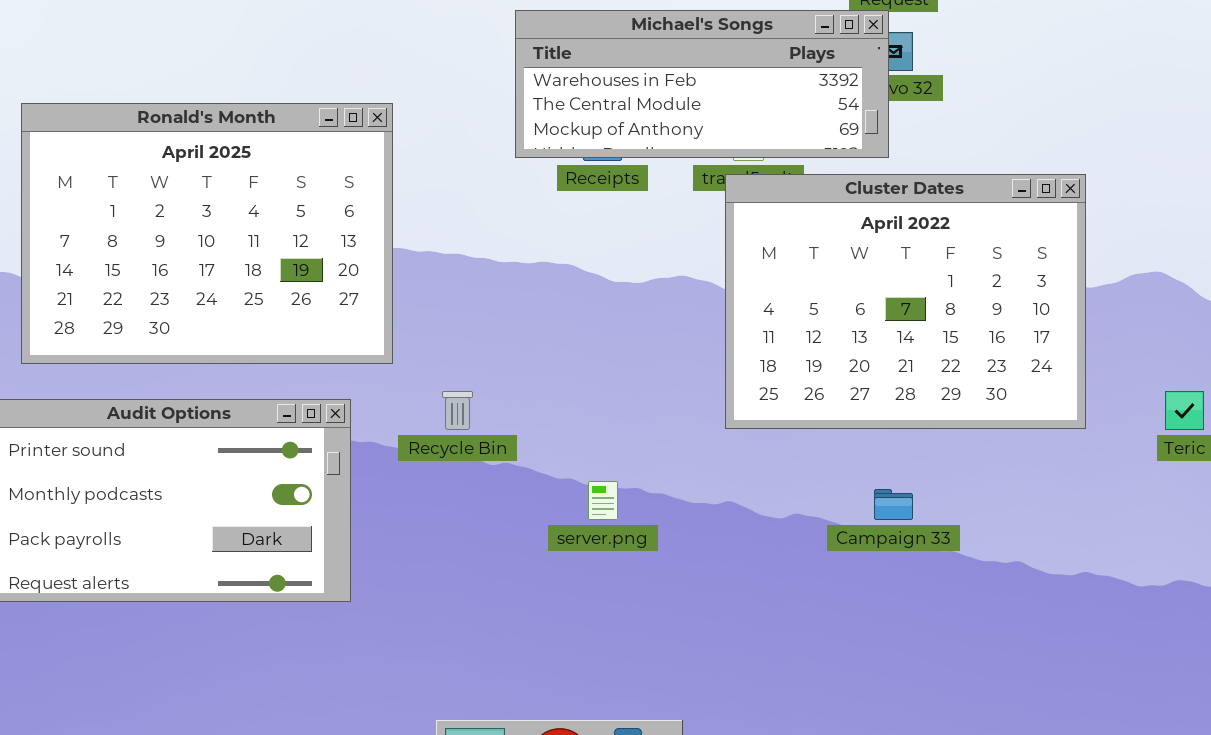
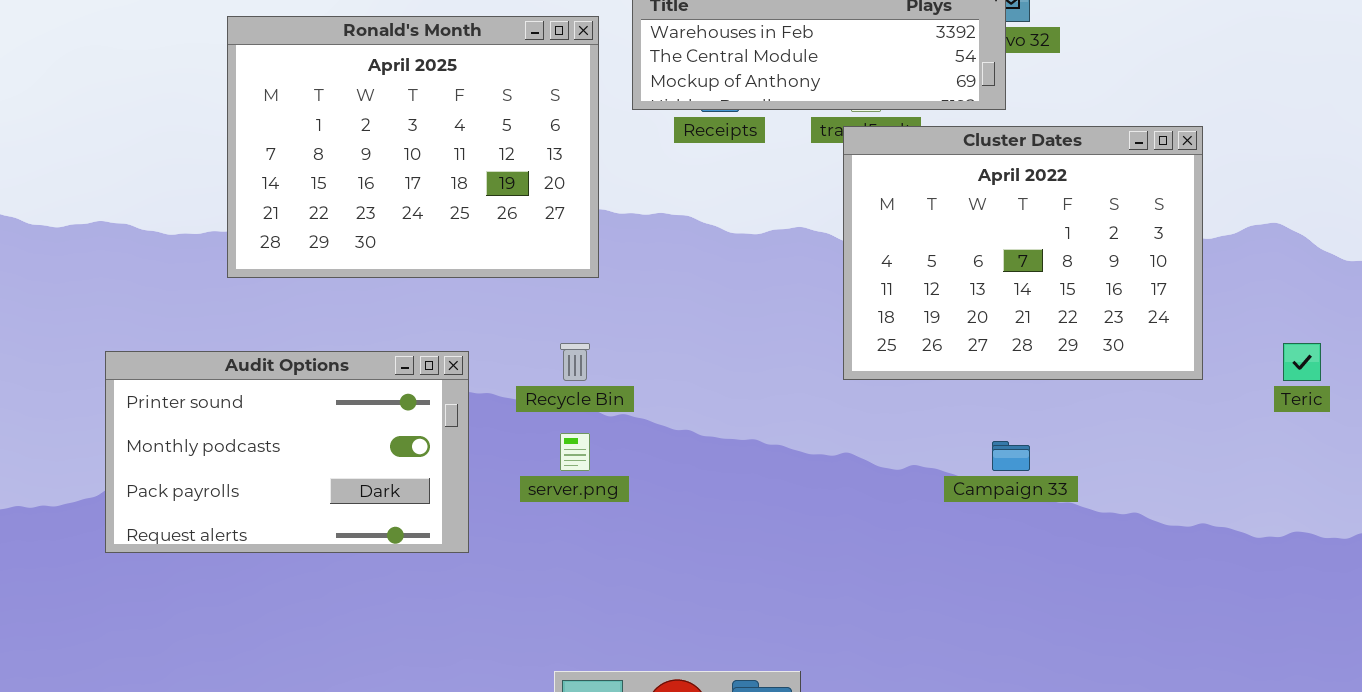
Ronald's Month: [21,103,393,364] -> [227,16,599,278], moved
server.png: [588,481,618,520] -> [560,433,590,471], moved

